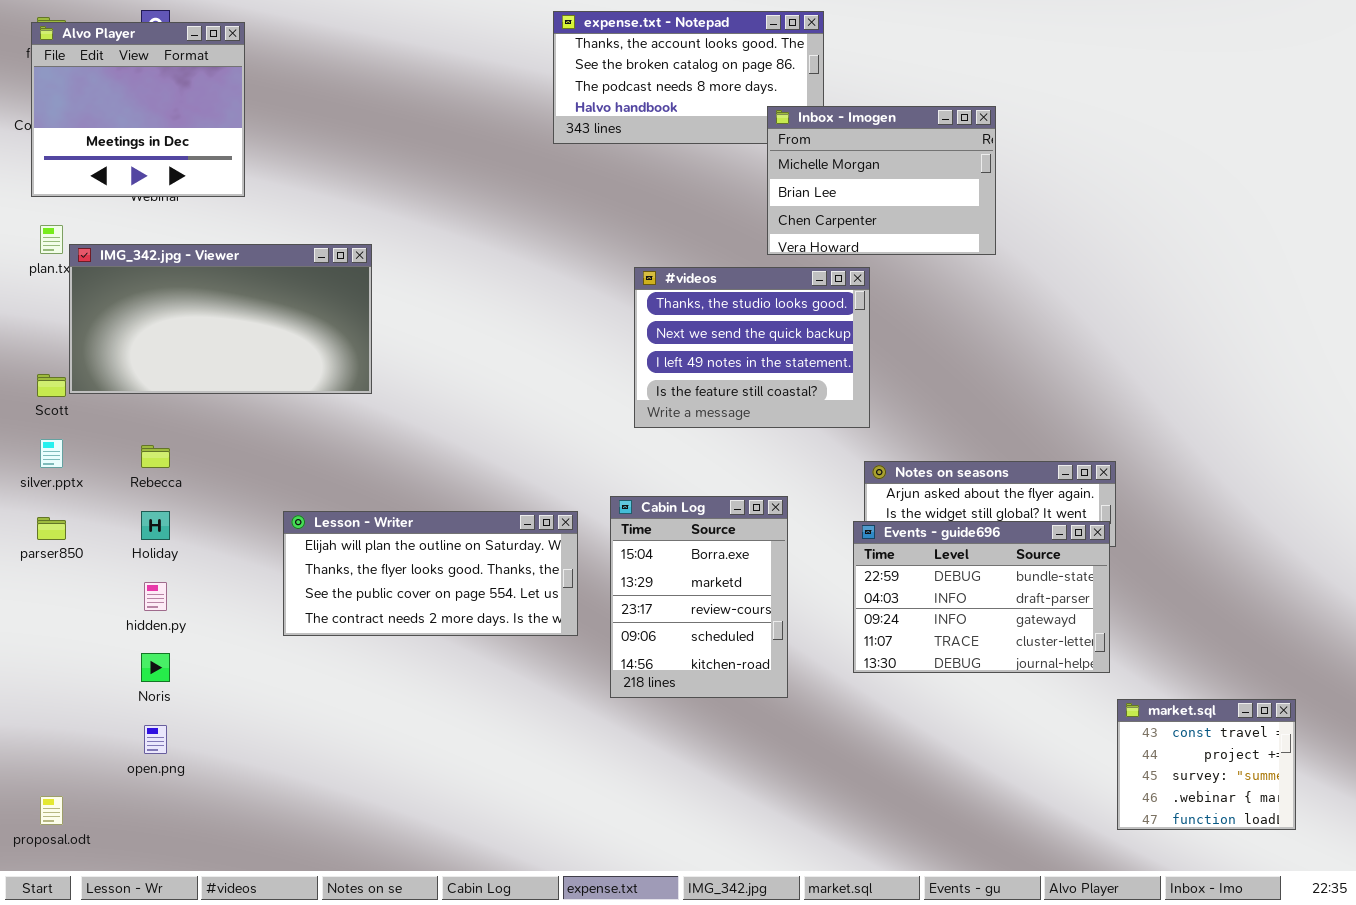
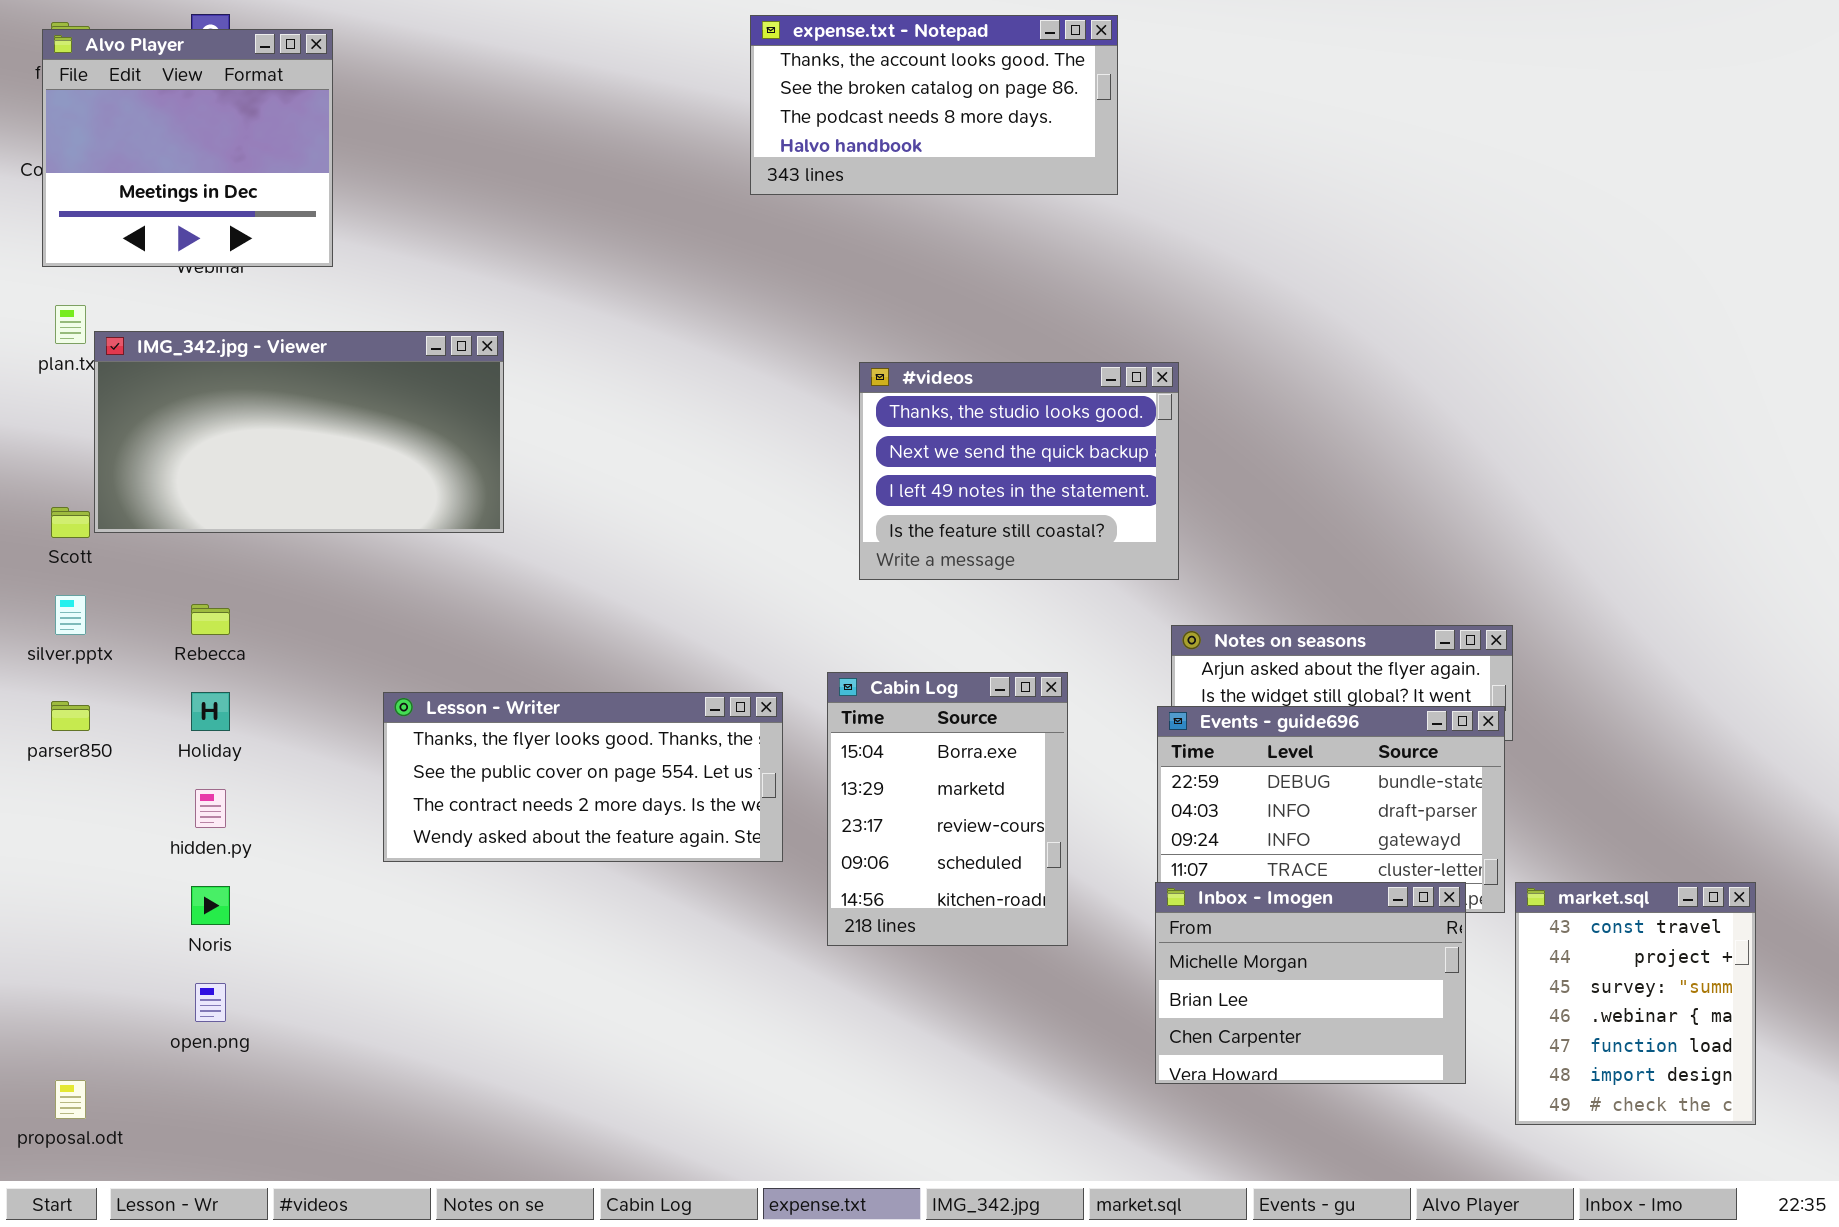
Inbox - Imogen: [767,106,996,255] -> [1155,882,1466,1084], moved
Lesson - Writer: [283,511,578,636] -> [383,692,783,862], scrolled down 1 row
market.sql: [1117,699,1296,830] -> [1515,882,1756,1125], resized

